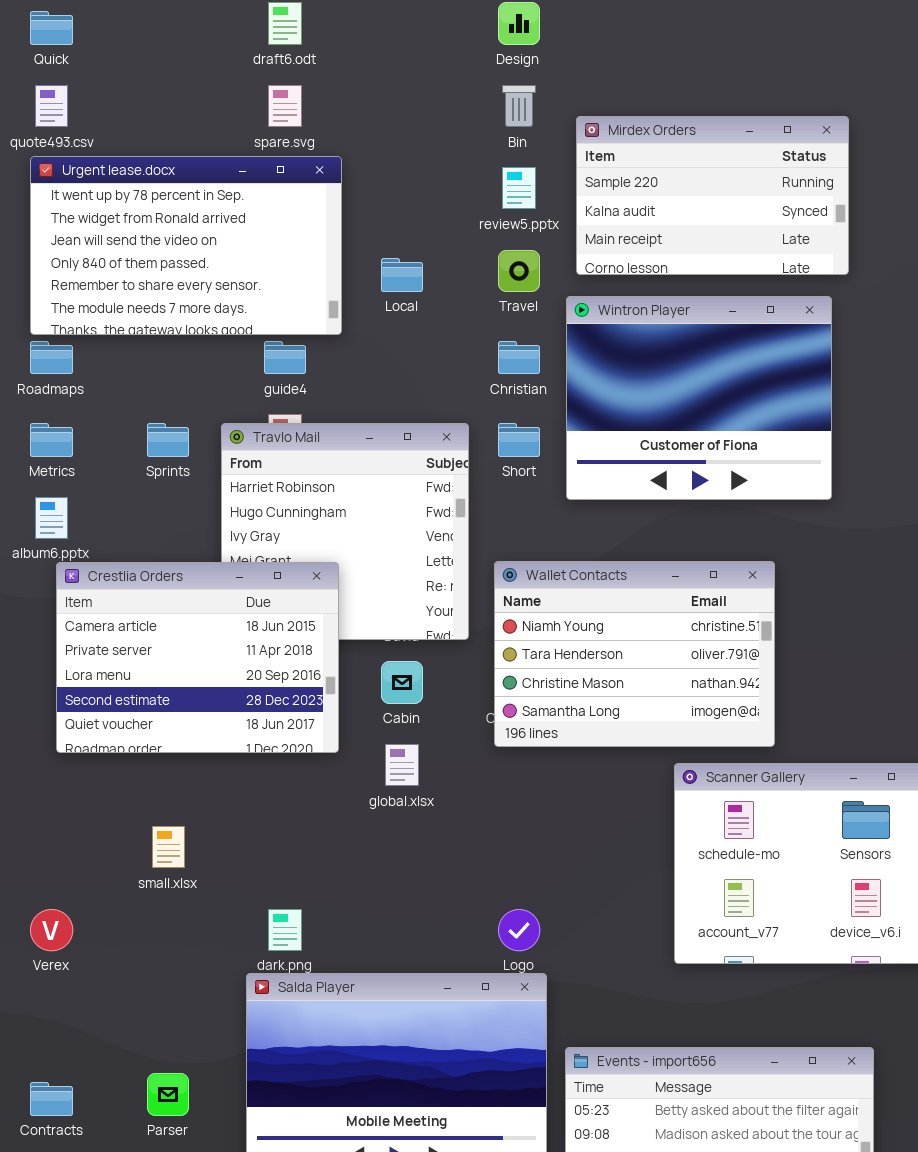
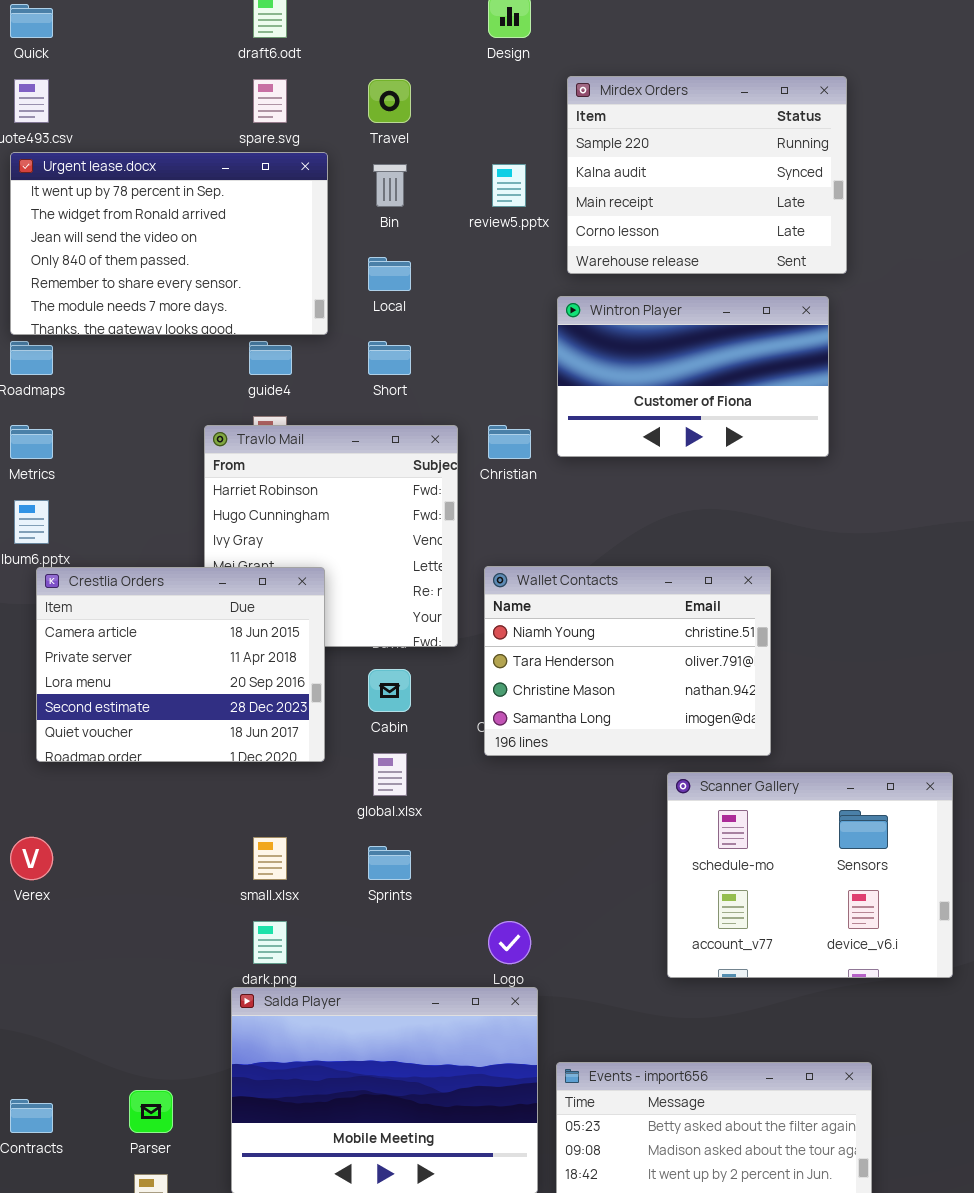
Bin: [502,85,536,127] -> [373,164,407,207], moved
Mirdex Orders: [576,116,849,275] -> [567,76,847,274], resized
Travel: [498,250,540,292] -> [368,79,411,123], moved
Wintron Player: [566,296,832,500] -> [557,296,829,457], resized
Christian: [498,341,540,374] -> [488,425,531,459], moved
Sprints: [147,423,189,457] -> [368,846,411,880], moved
Short: [498,423,540,457] -> [368,341,411,375], moved
small.xlsx: [152,826,185,868] -> [253,837,287,880], moved
Verex: [30,909,73,951] -> [10,837,53,880], moved

